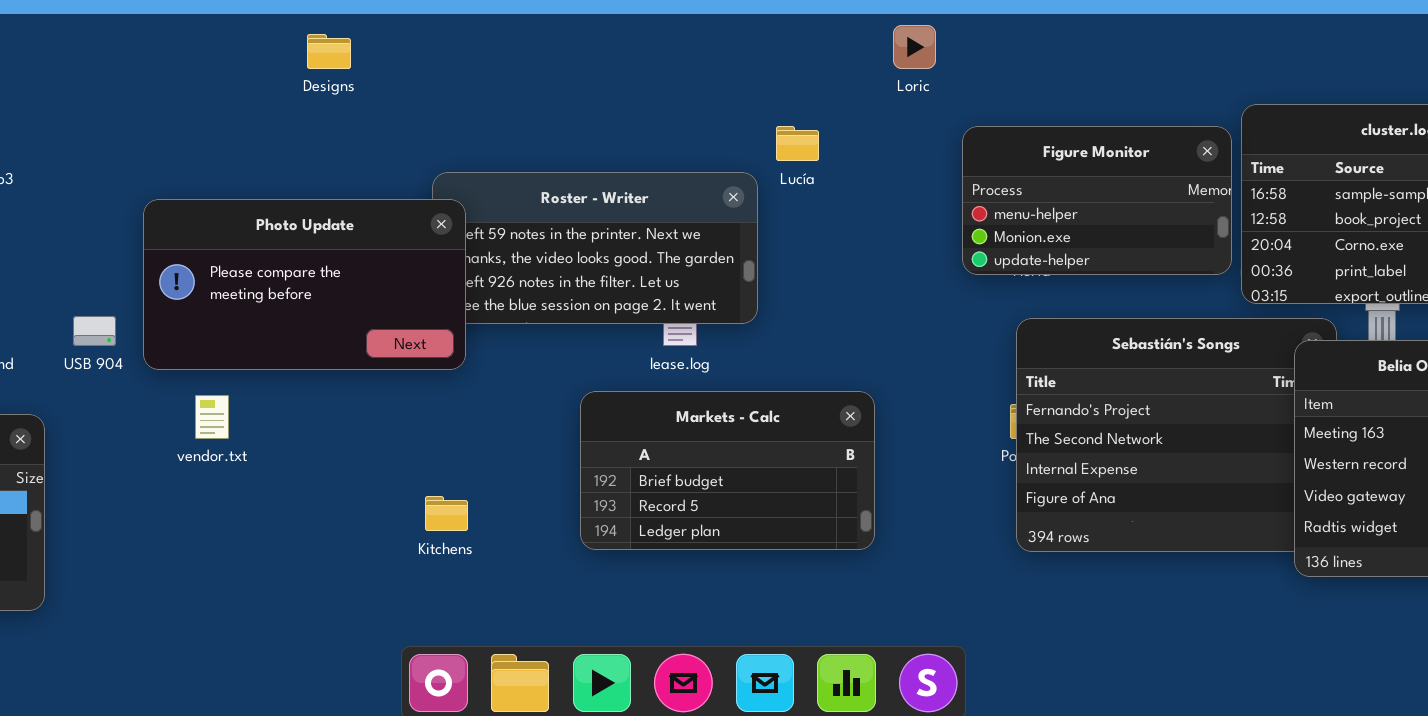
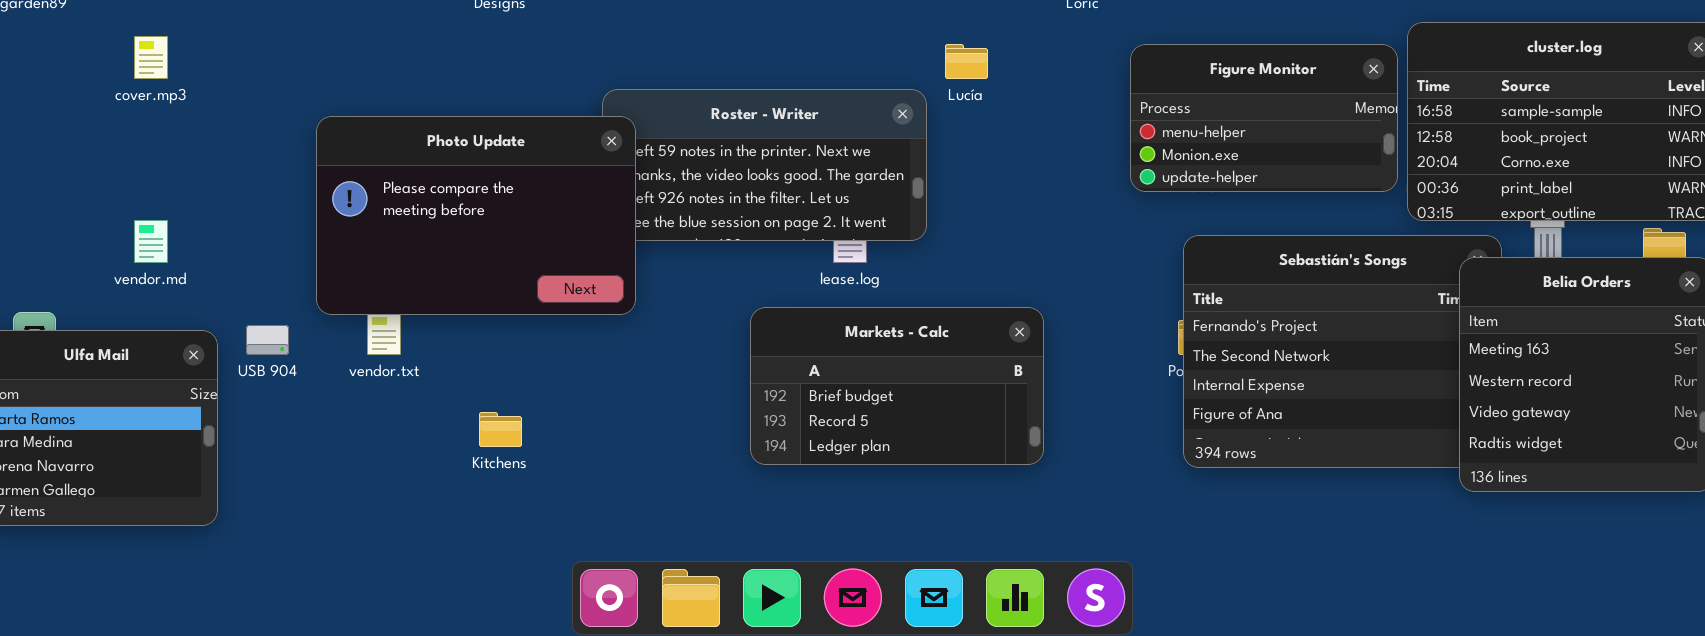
Photo Update: [143,199,466,370] -> [316,116,636,315], resized
USB 904: [73,316,116,346] -> [246,325,289,355], moved
Kitchens: [425,496,468,531] -> [479,412,522,447], moved

